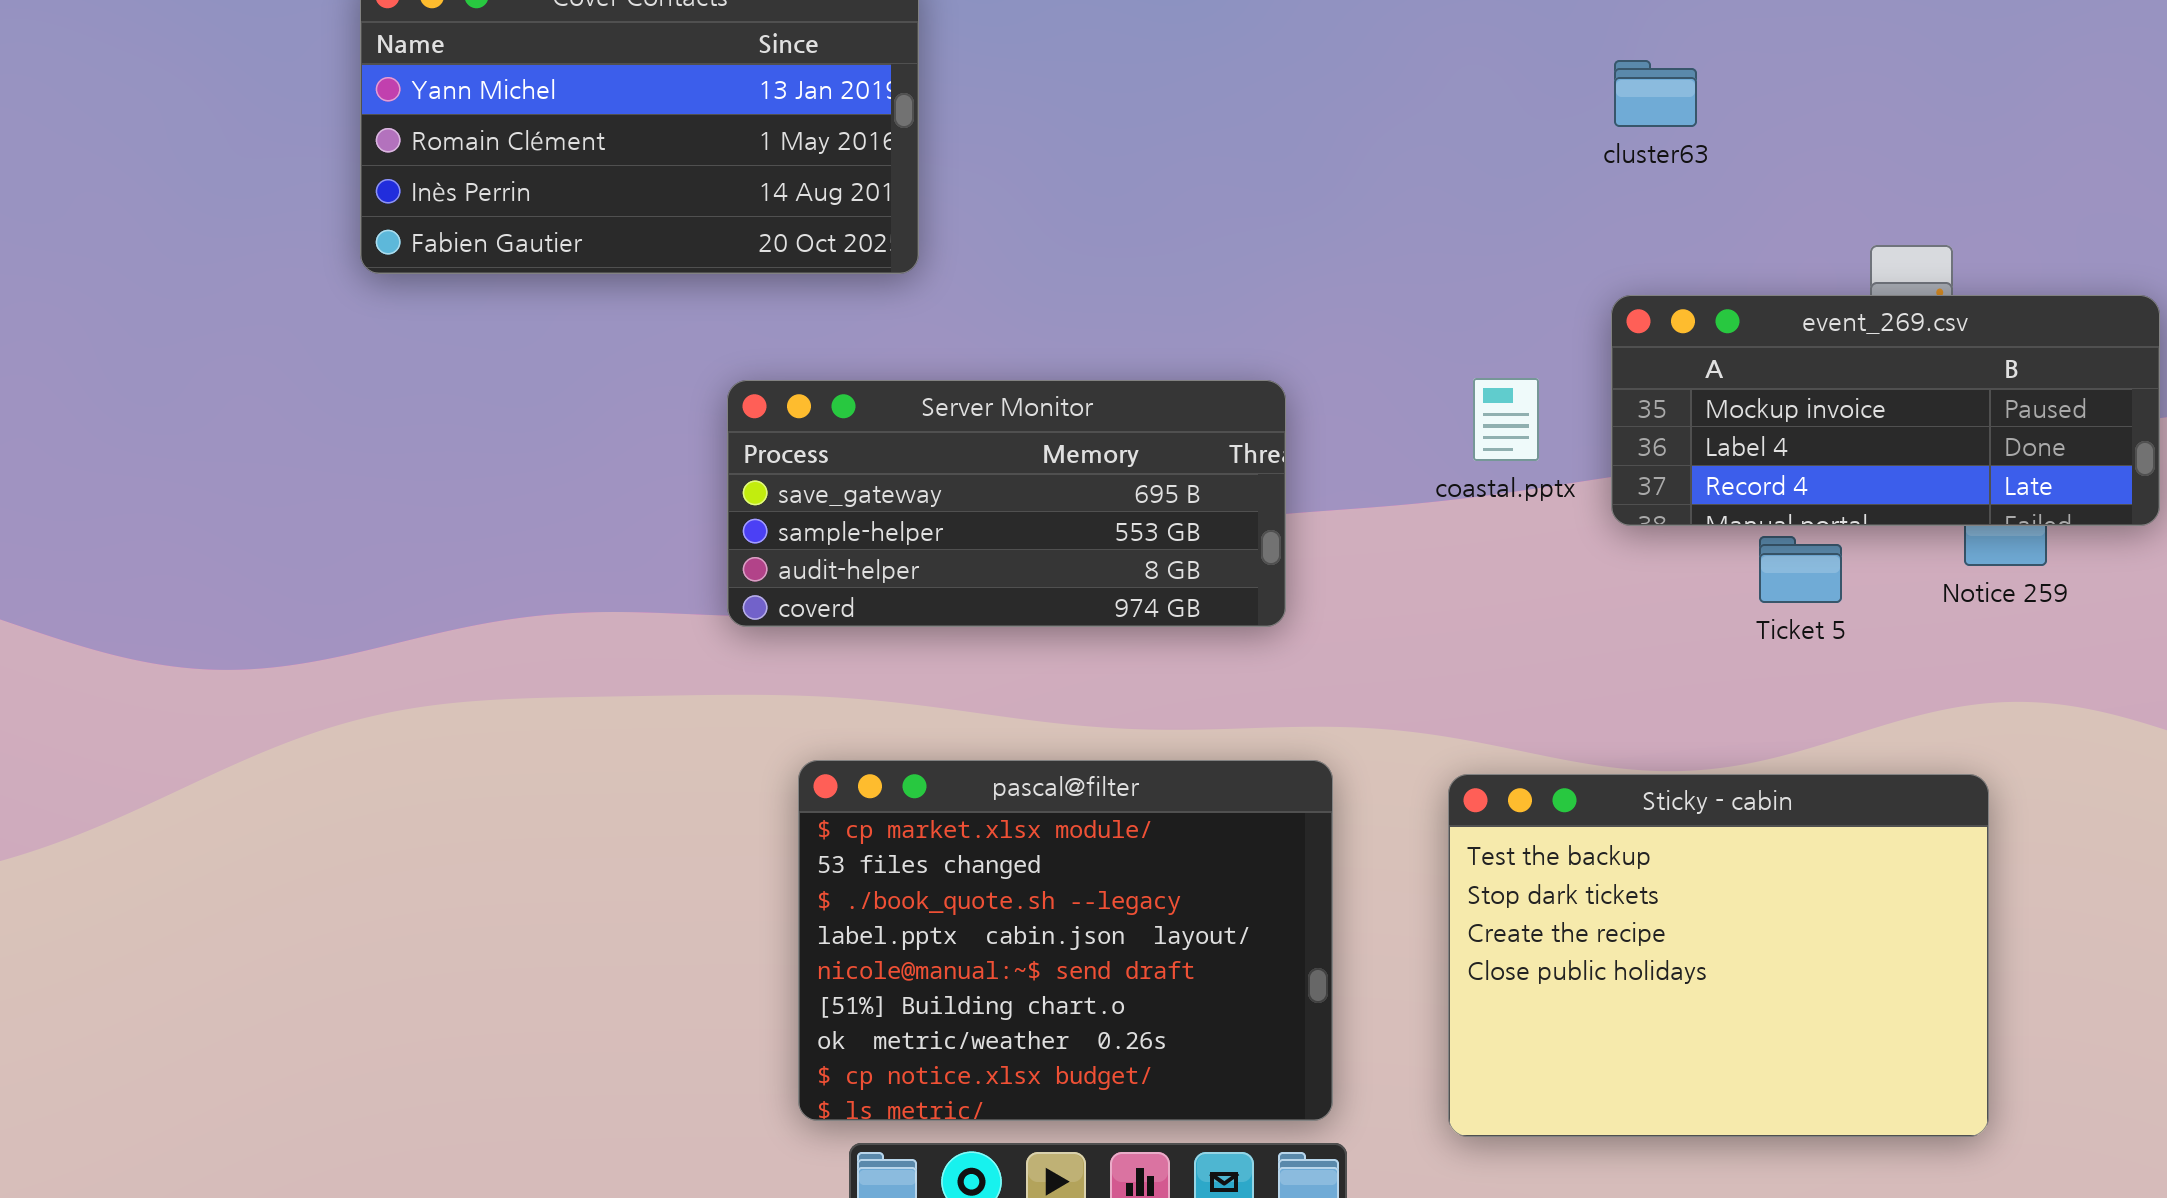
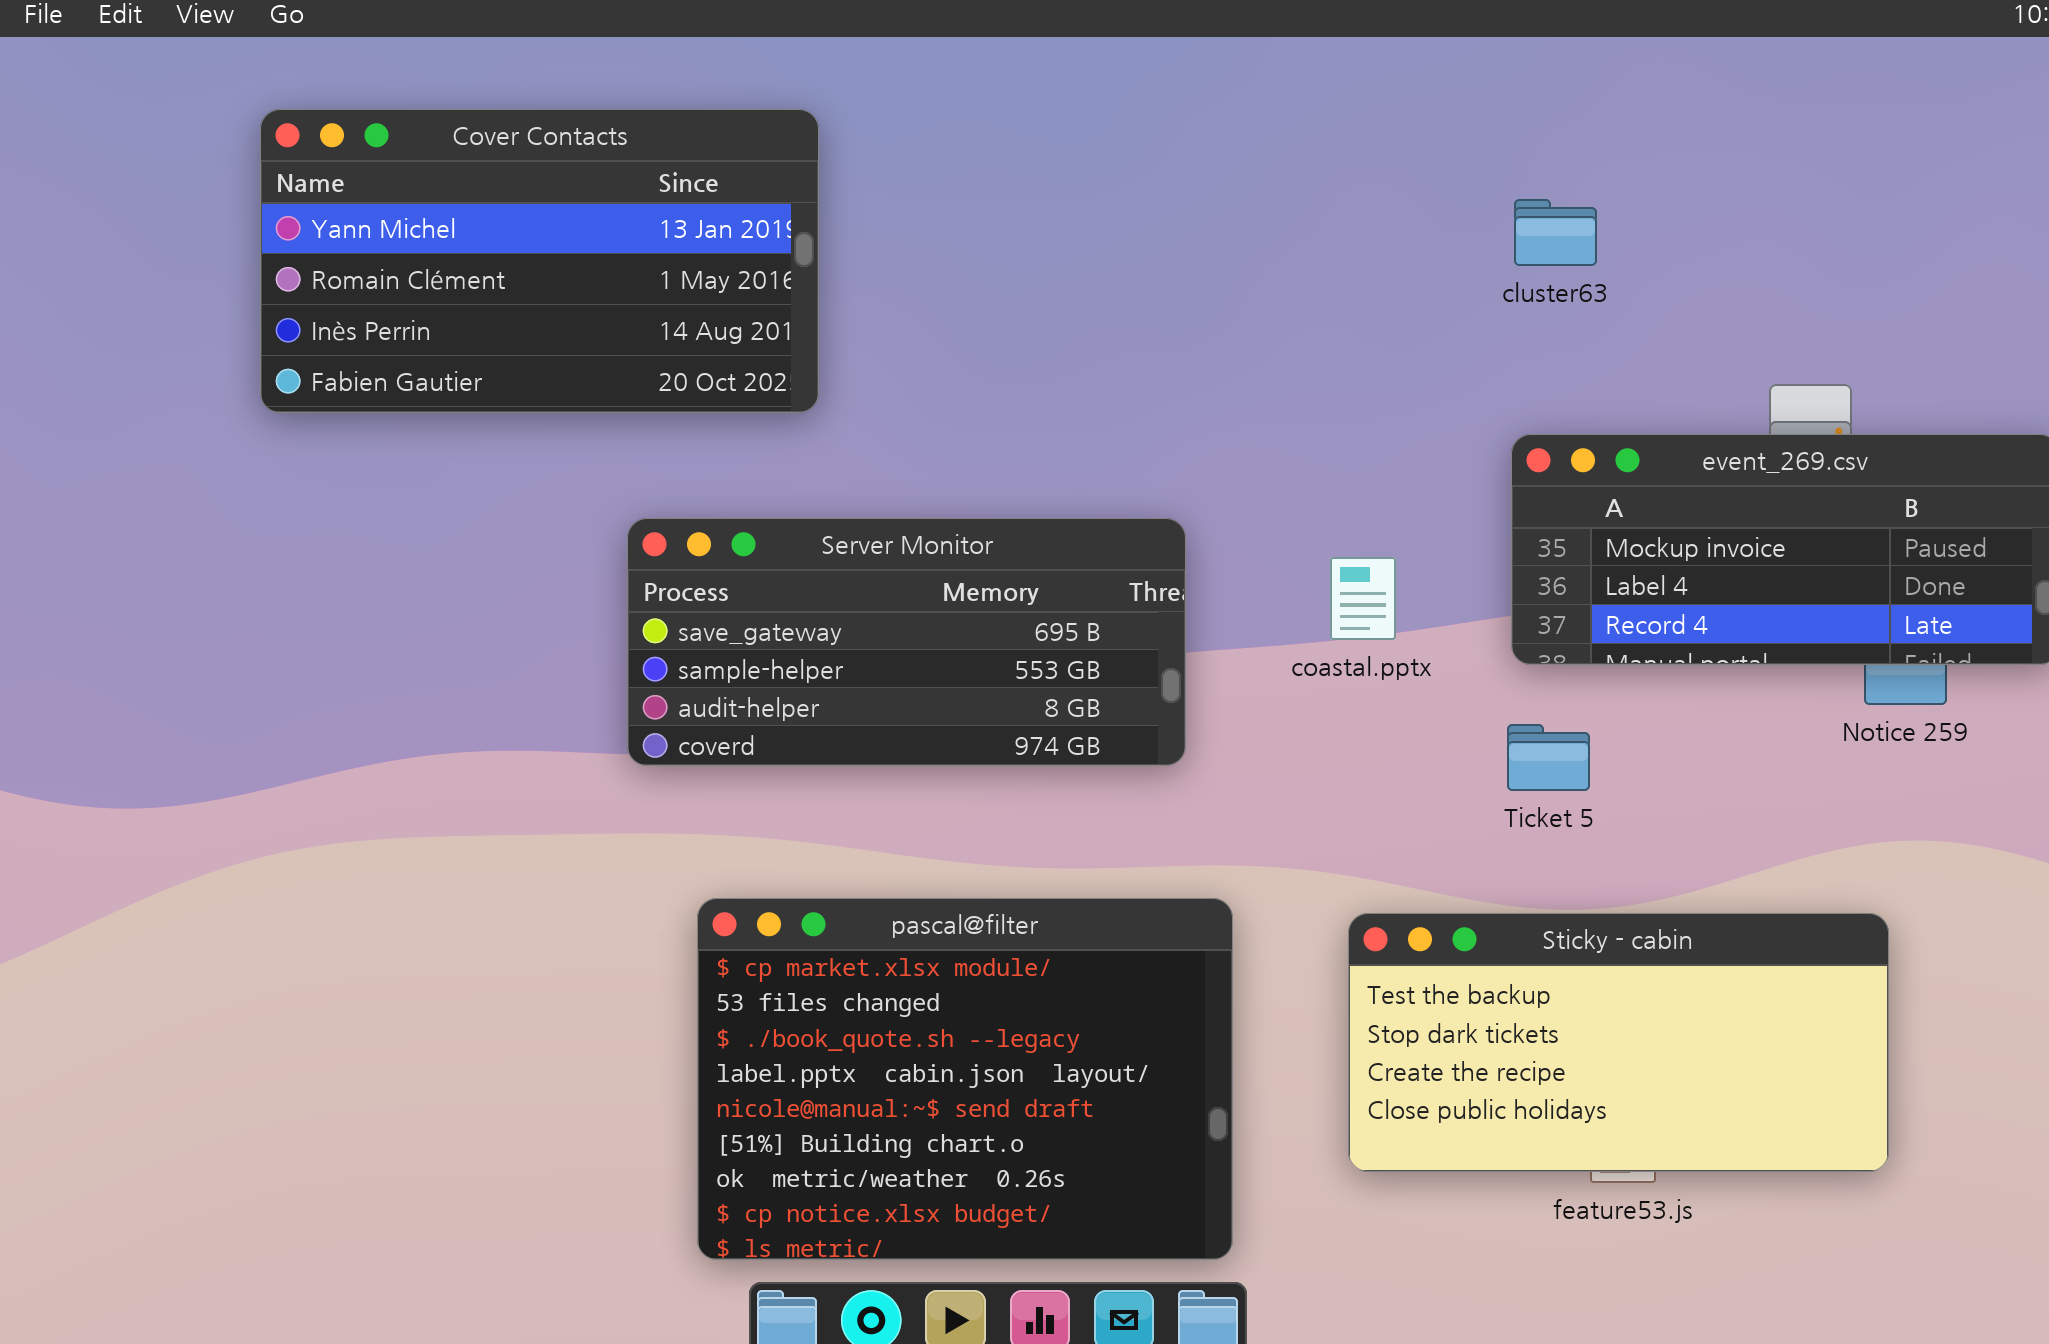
coastal.pptx: [1473,378,1539,461] -> [1330,557,1396,640], moved
Ticket 5: [1759,536,1842,603] -> [1507,724,1590,791], moved
Sticky - cabin: [1448,774,1989,1137] -> [1348,913,1889,1172], resized

